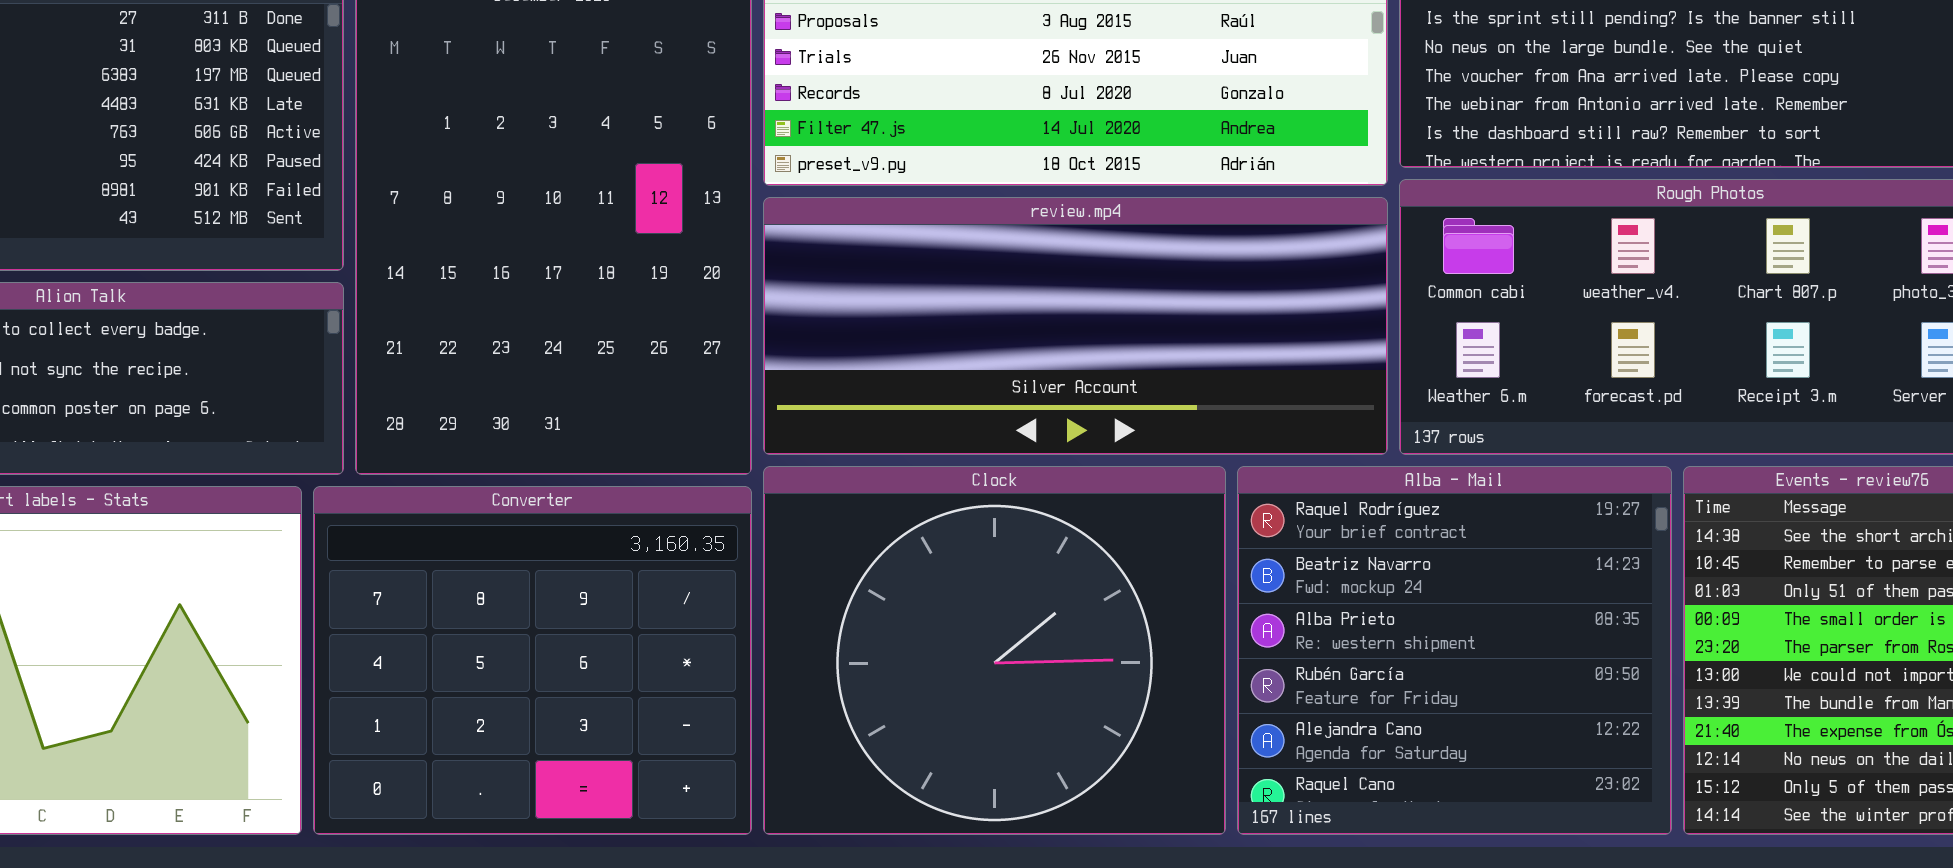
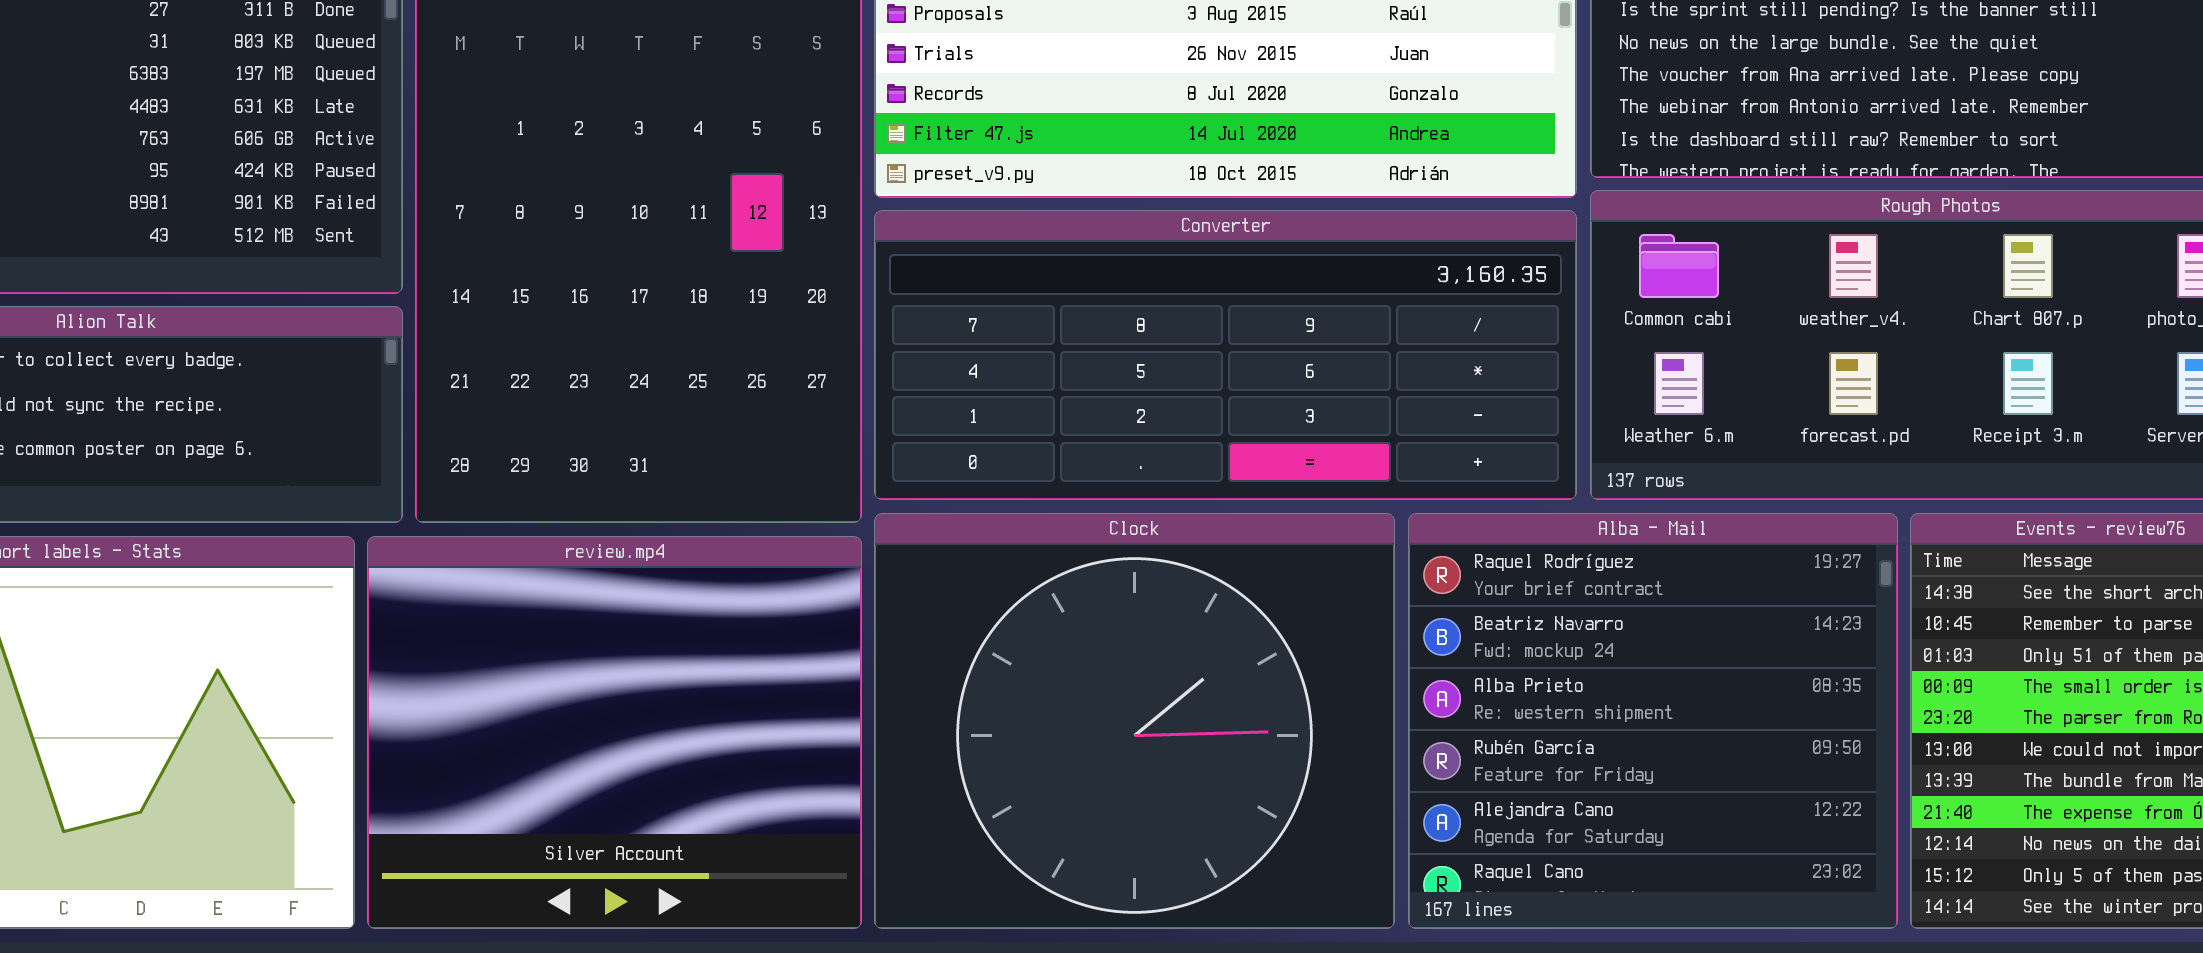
review.mp4: [763,197,1388,455] -> [367,536,862,929], moved, resized
Converter: [313,486,752,835] -> [874,210,1577,500], moved, resized

